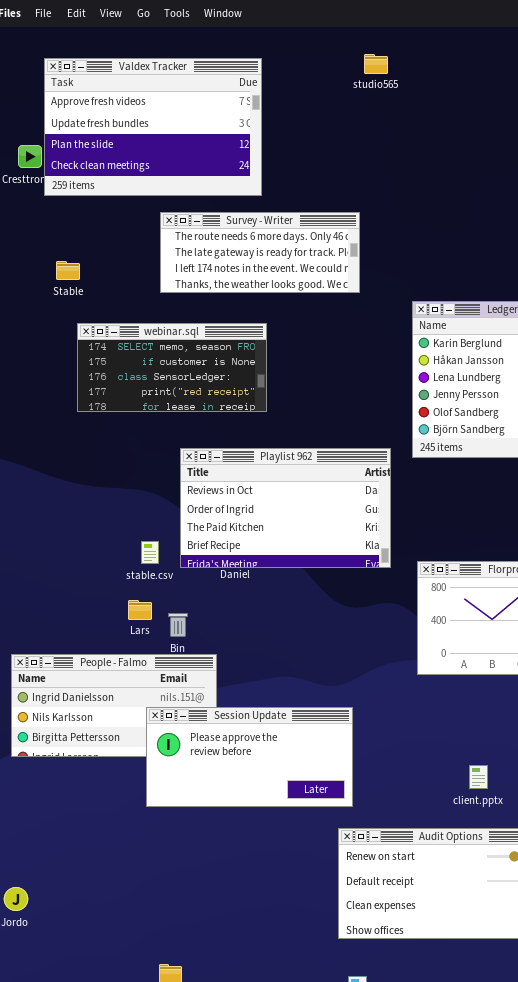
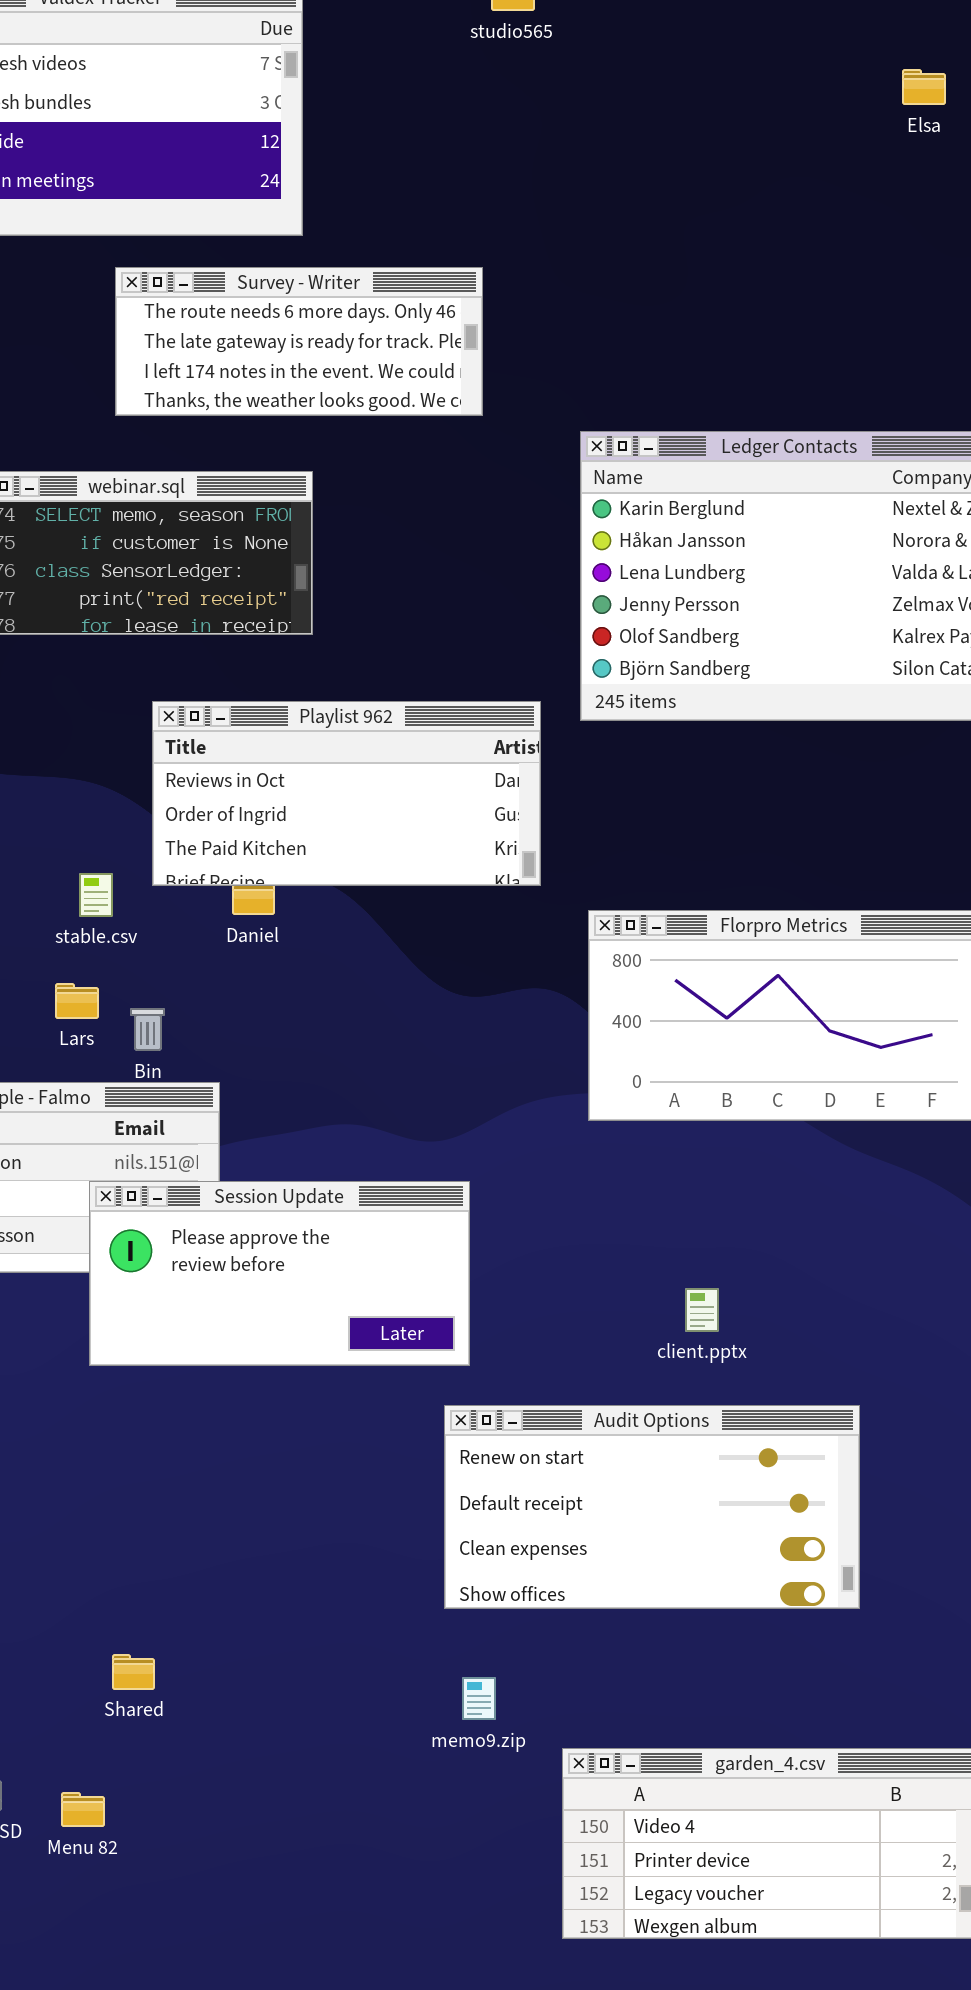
Playlist 962: [180,448,391,568] -> [152,701,541,886], resized

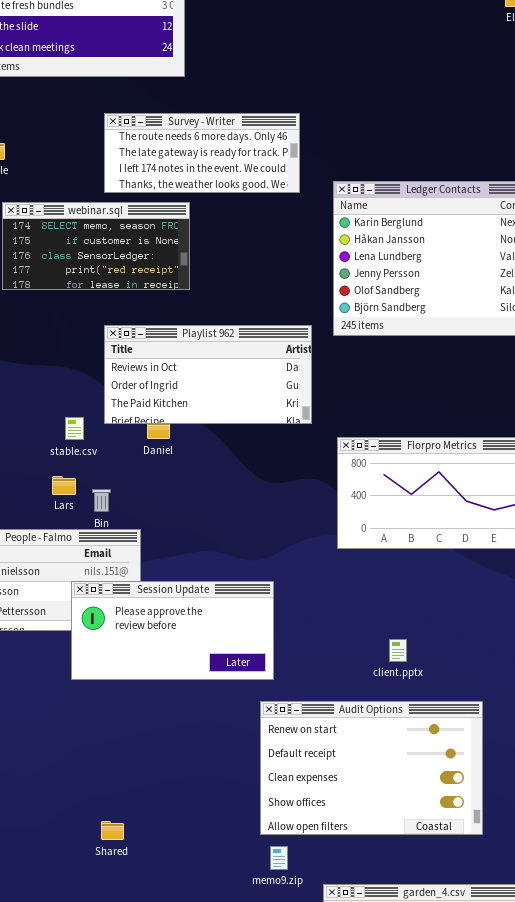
Survey - Writer: [115,267,483,416] -> [104,113,300,193], moved
Audit Options: [444,1405,860,1609] -> [260,701,483,835], resized
Shared: [112,1654,155,1690] -> [101,821,124,840], moved

